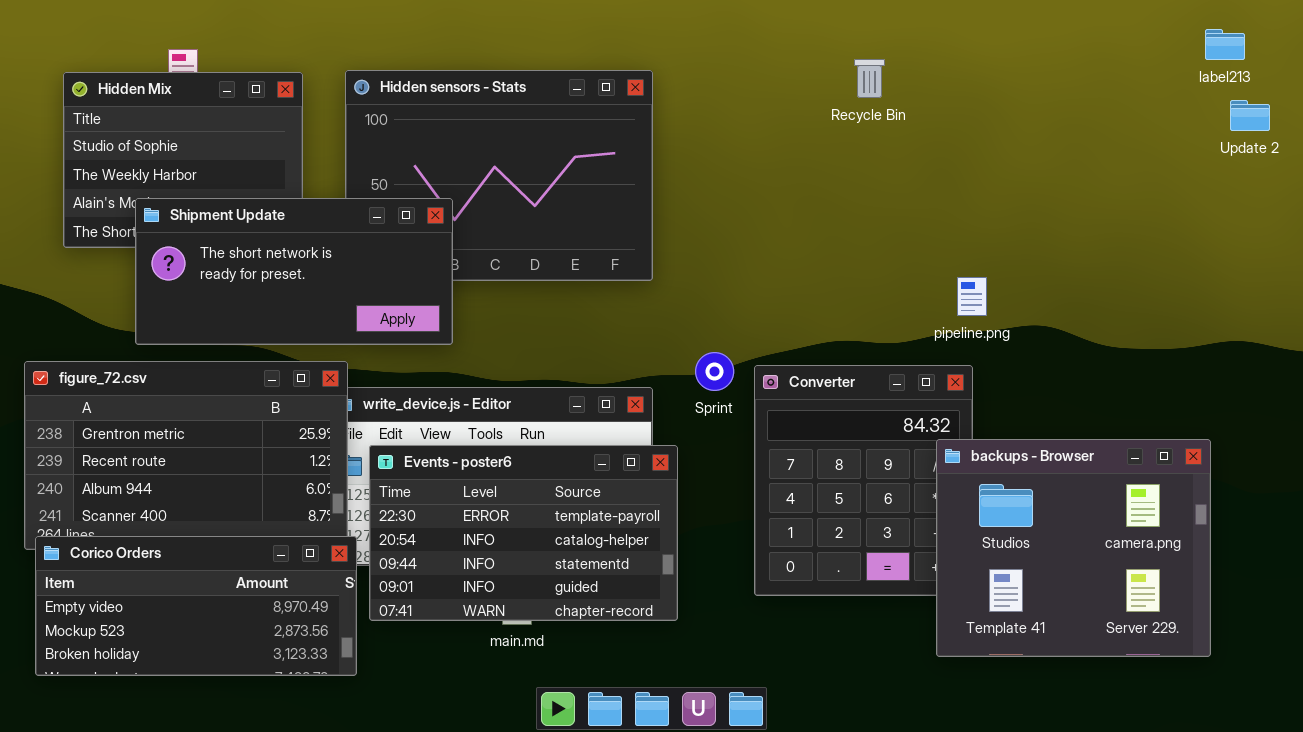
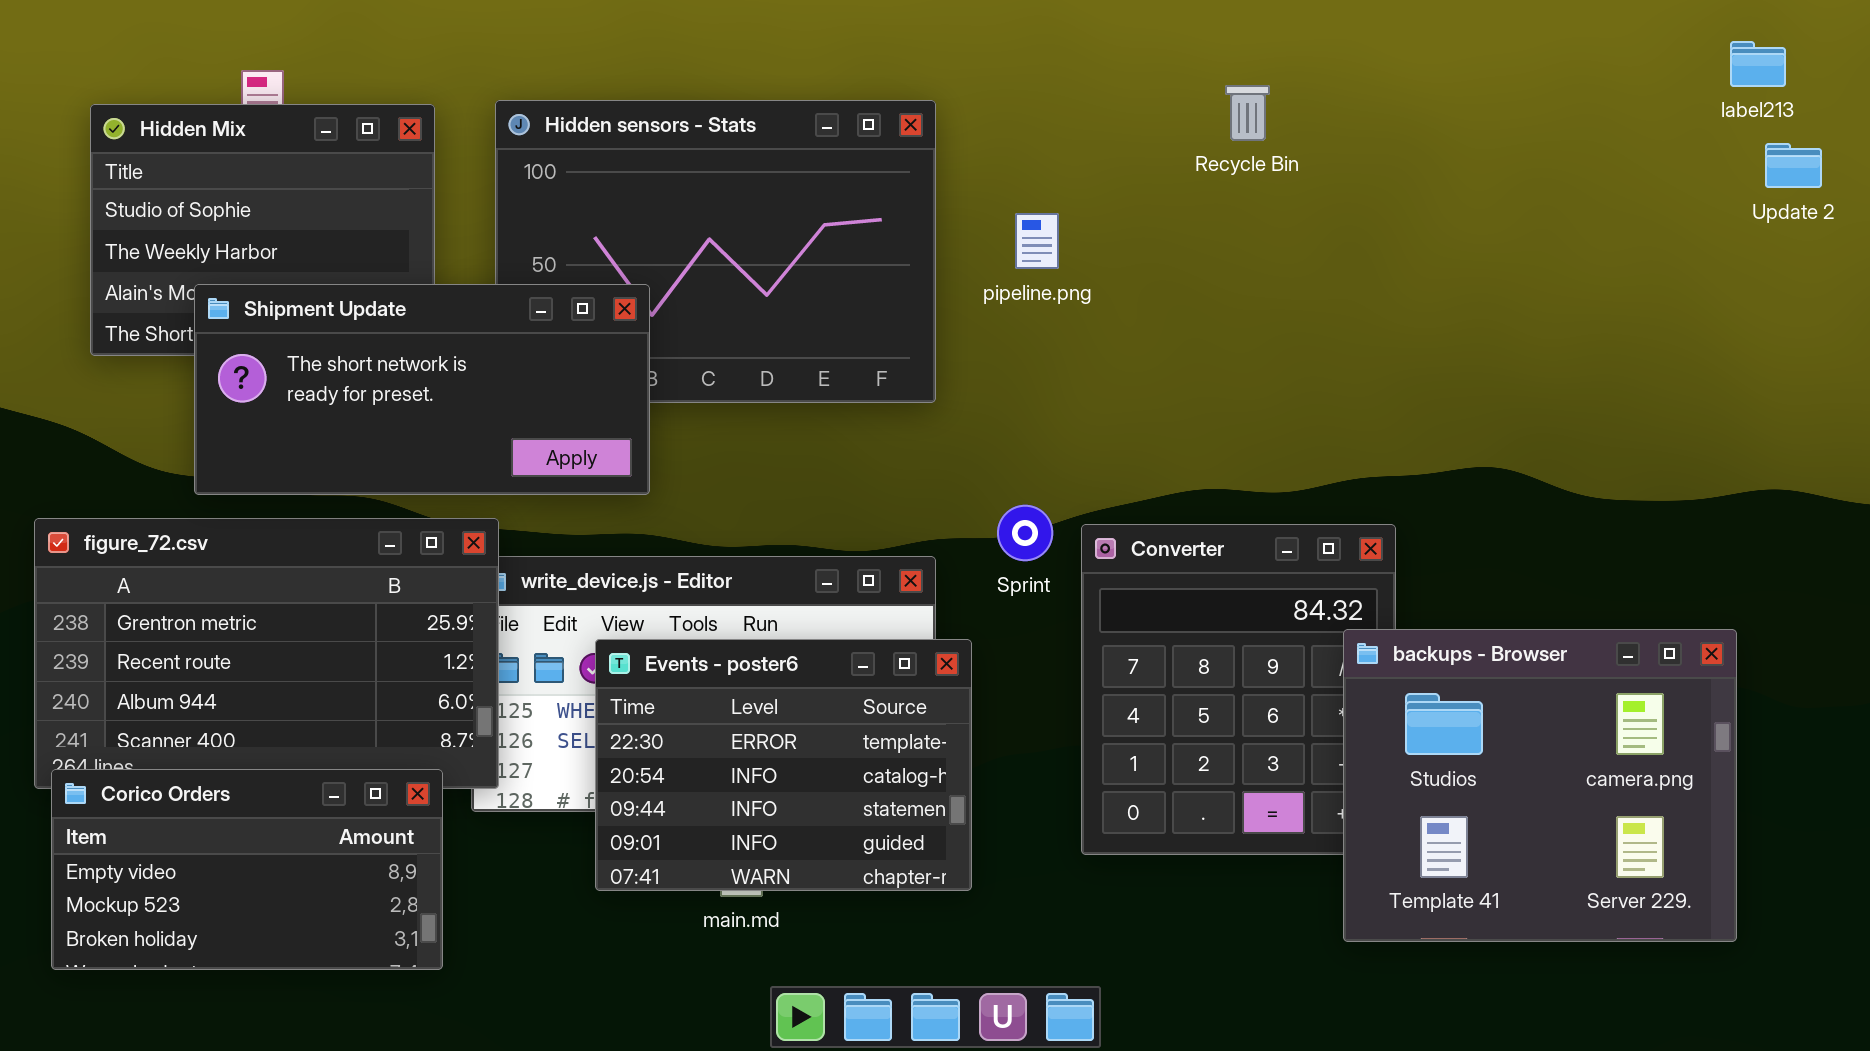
pipeline.png: [957,277,987,316] -> [1015,213,1059,269], moved
Events - poster6: [369,445,678,621] -> [595,639,972,891], resized
Corico Orders: [35,536,357,676] -> [51,769,443,970], resized

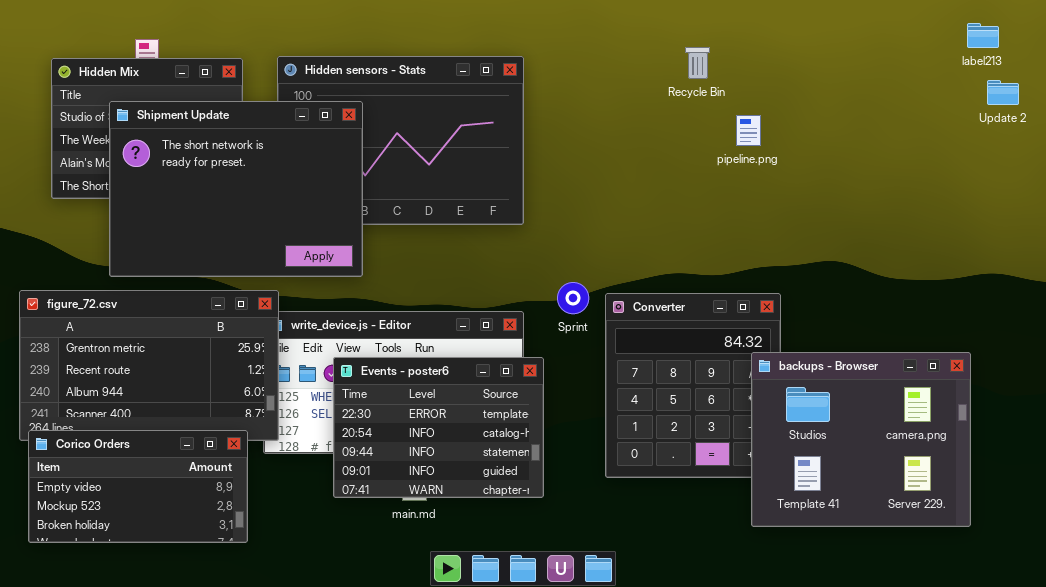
pipeline.png: [1015,213,1059,269] -> [736,115,761,146], moved
Shipment Update: [194,284,650,495] -> [109,101,363,277], resized

